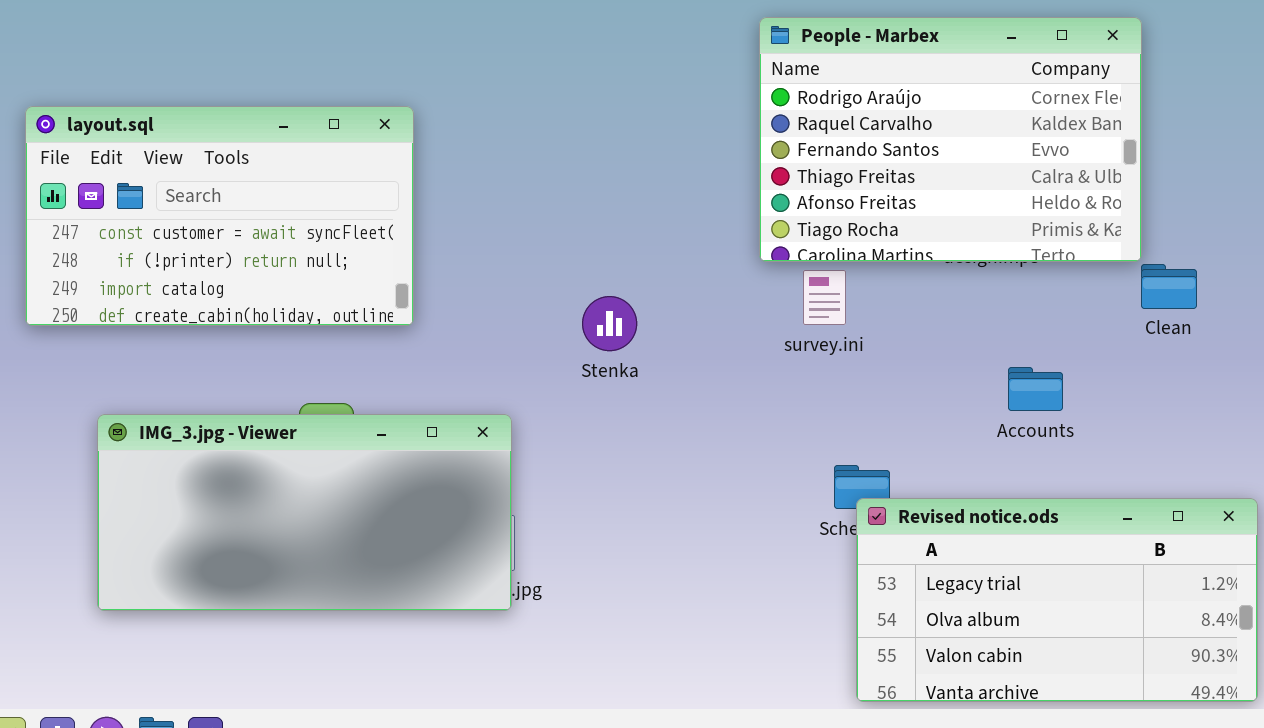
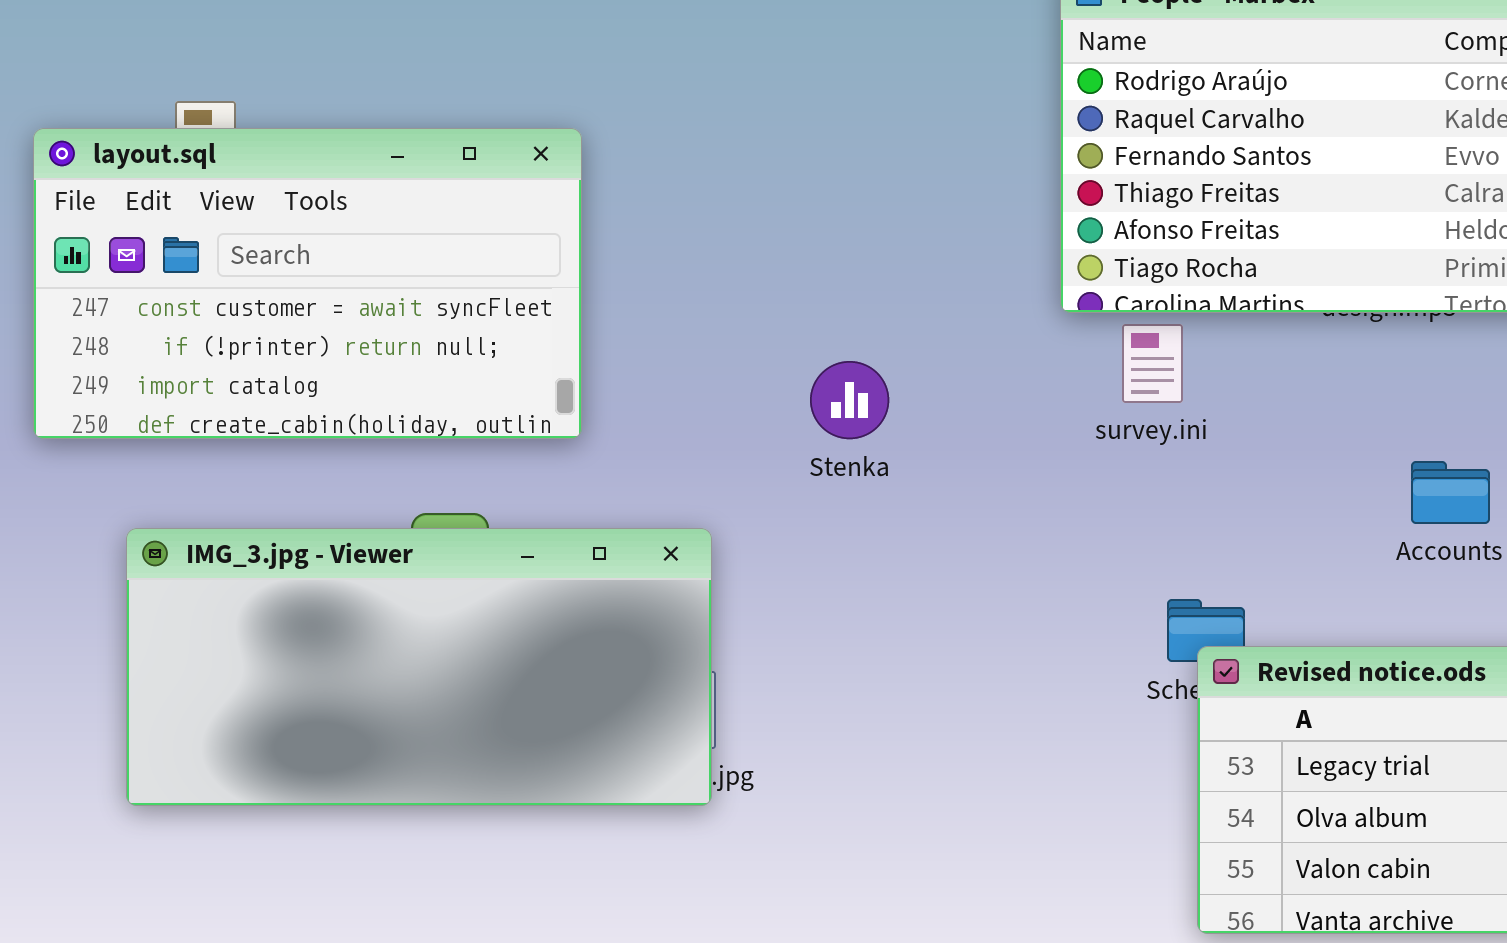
layout.sql: [25,106,414,326] -> [33,128,582,439], moved

